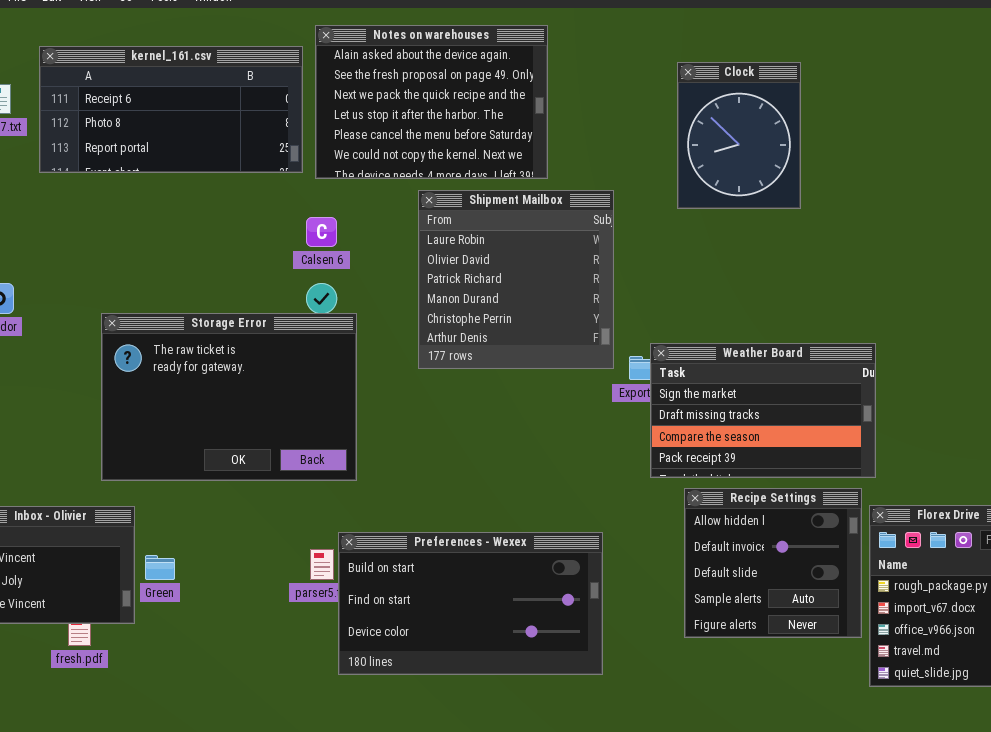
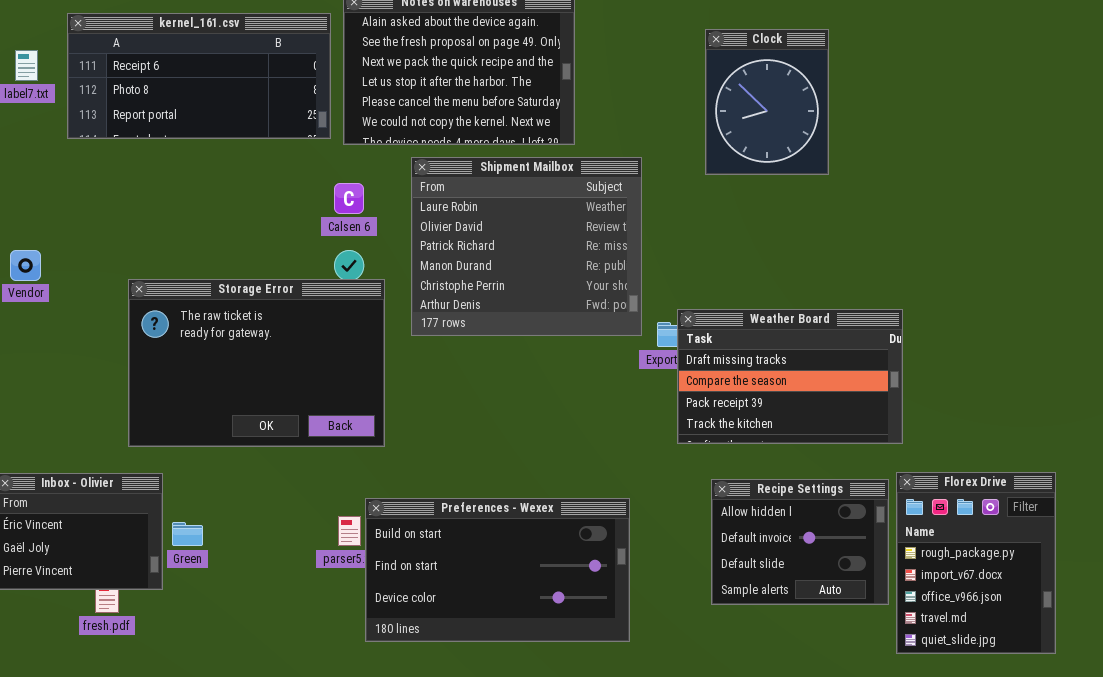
Shipment Mailbox: [418,190,614,369] -> [411,157,642,336], resized
Weather Board: [650,343,876,478] -> [677,309,903,444], scrolled down 1 row
Recipe Settings: [684,488,862,638] -> [711,479,889,605], resized

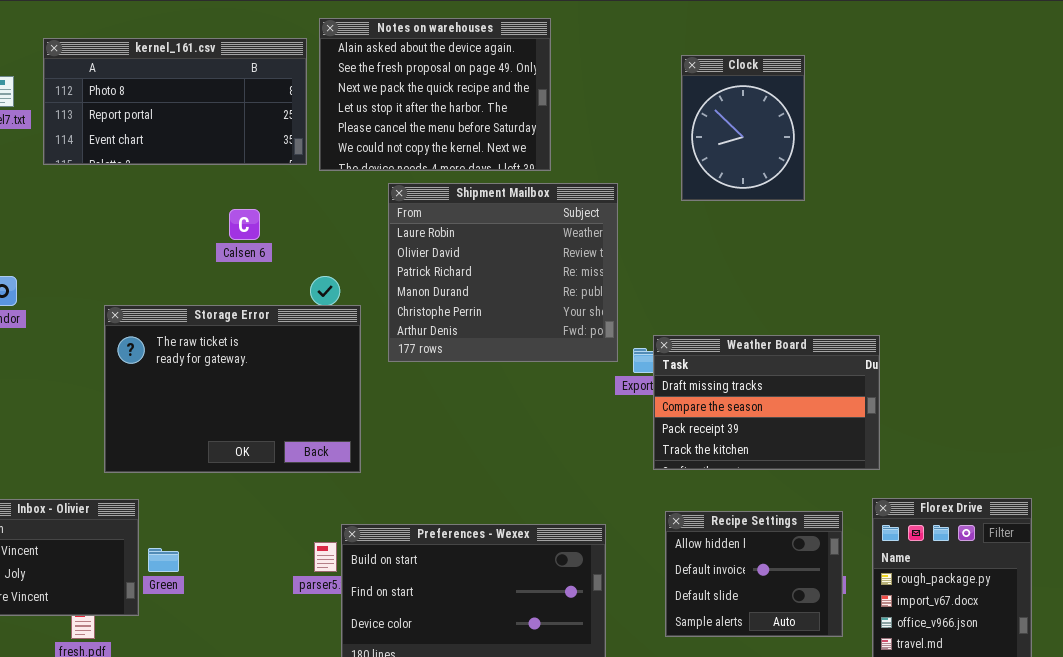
kernel_161.csv: [67,13,331,139] -> [43,38,307,165], scrolled down 1 row
Calsen 6: [334,183,364,214] -> [229,209,260,240], moved
Recipe Settings: [711,479,889,605] -> [665,511,843,637], moved

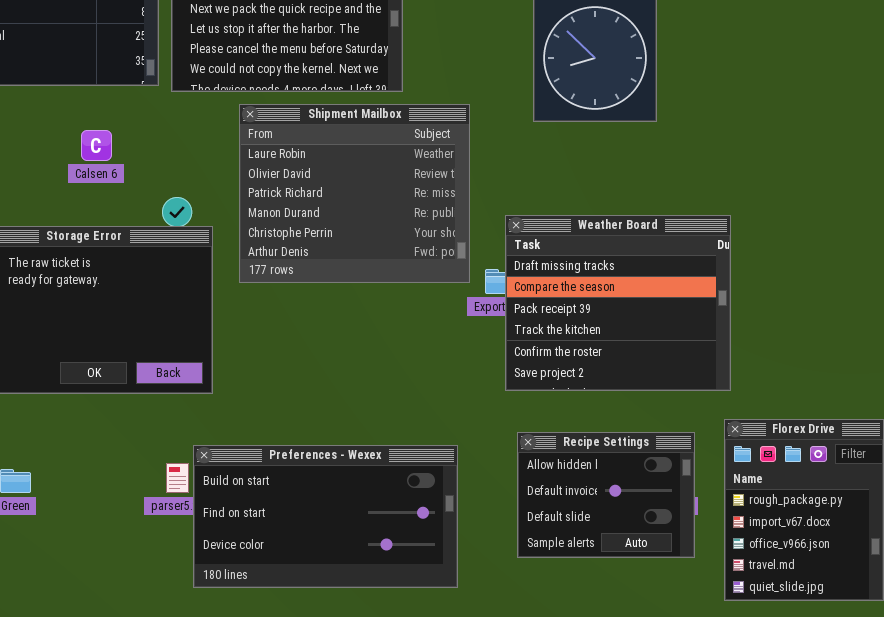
Weather Board: [653,335,880,470] -> [505,215,731,391], resized

